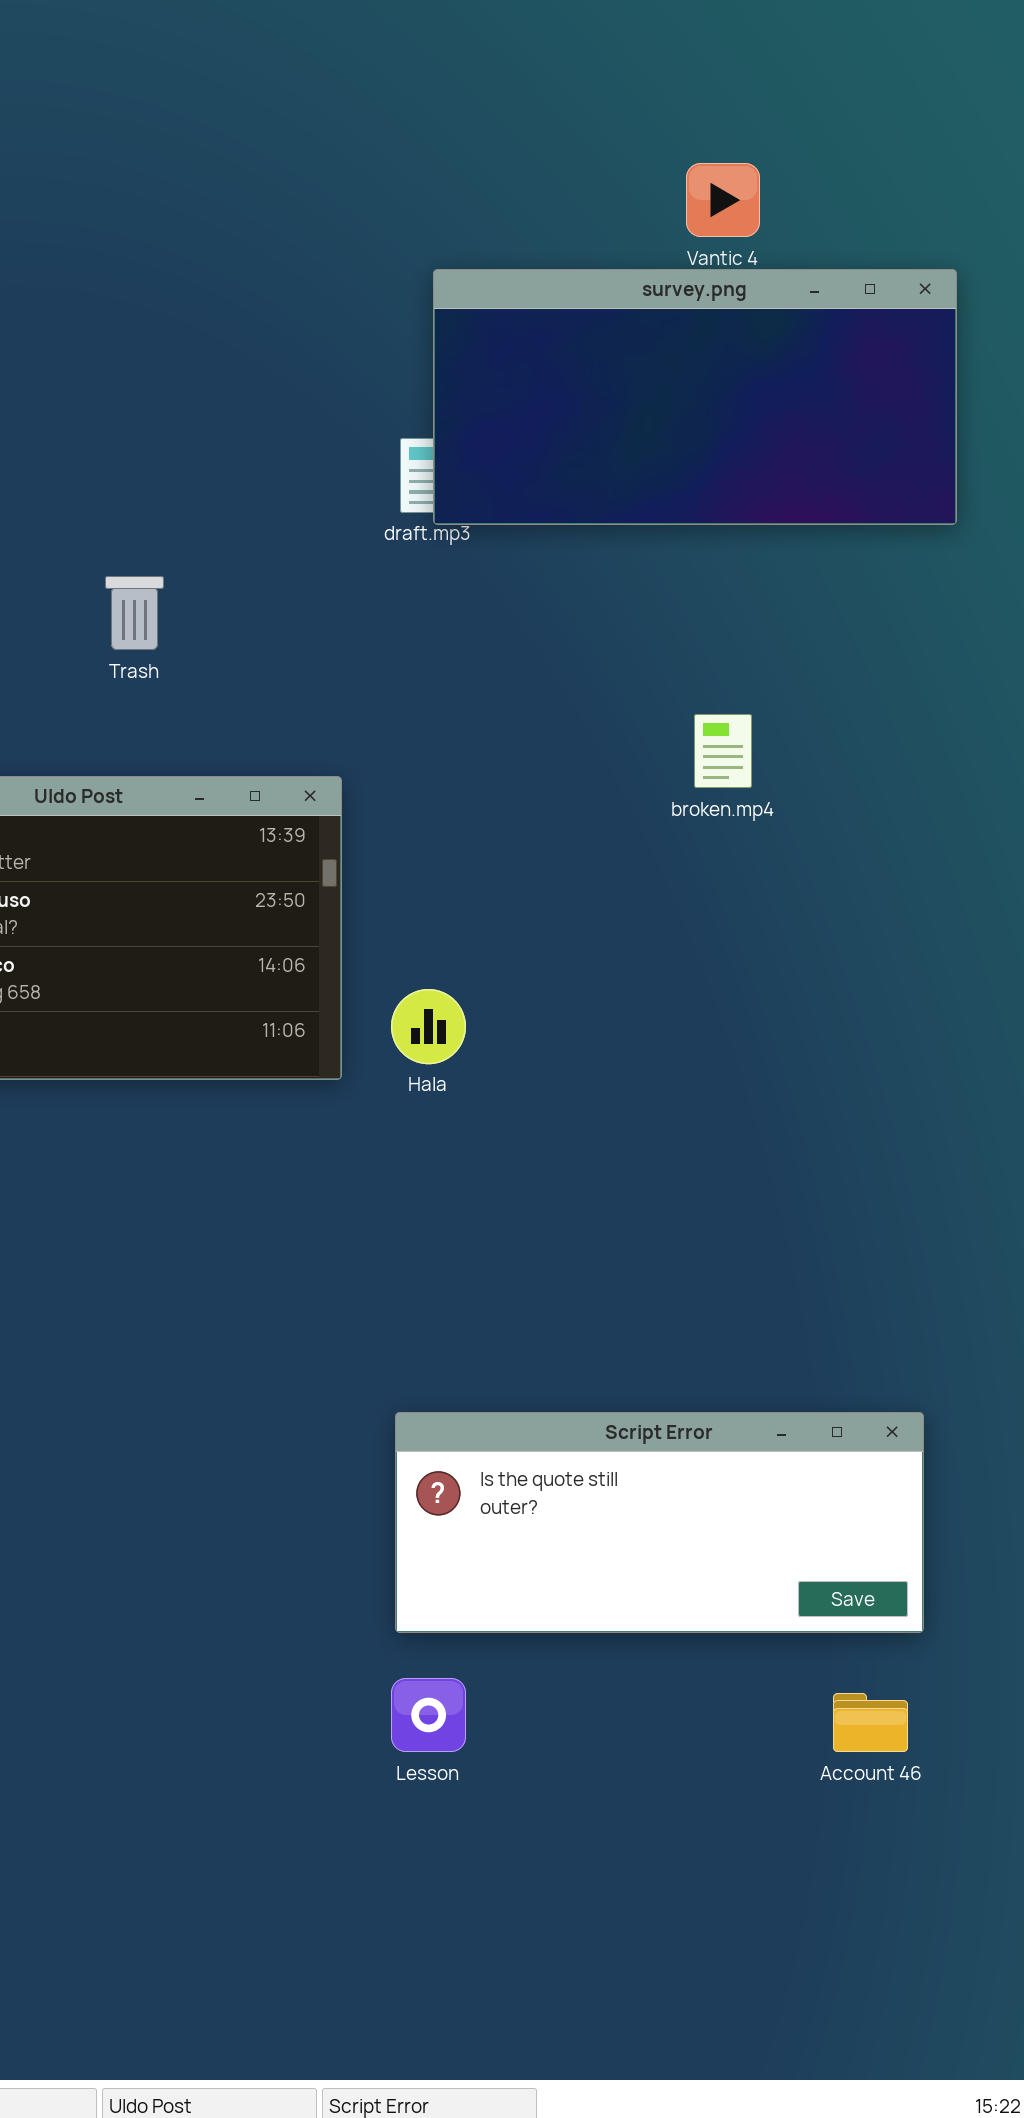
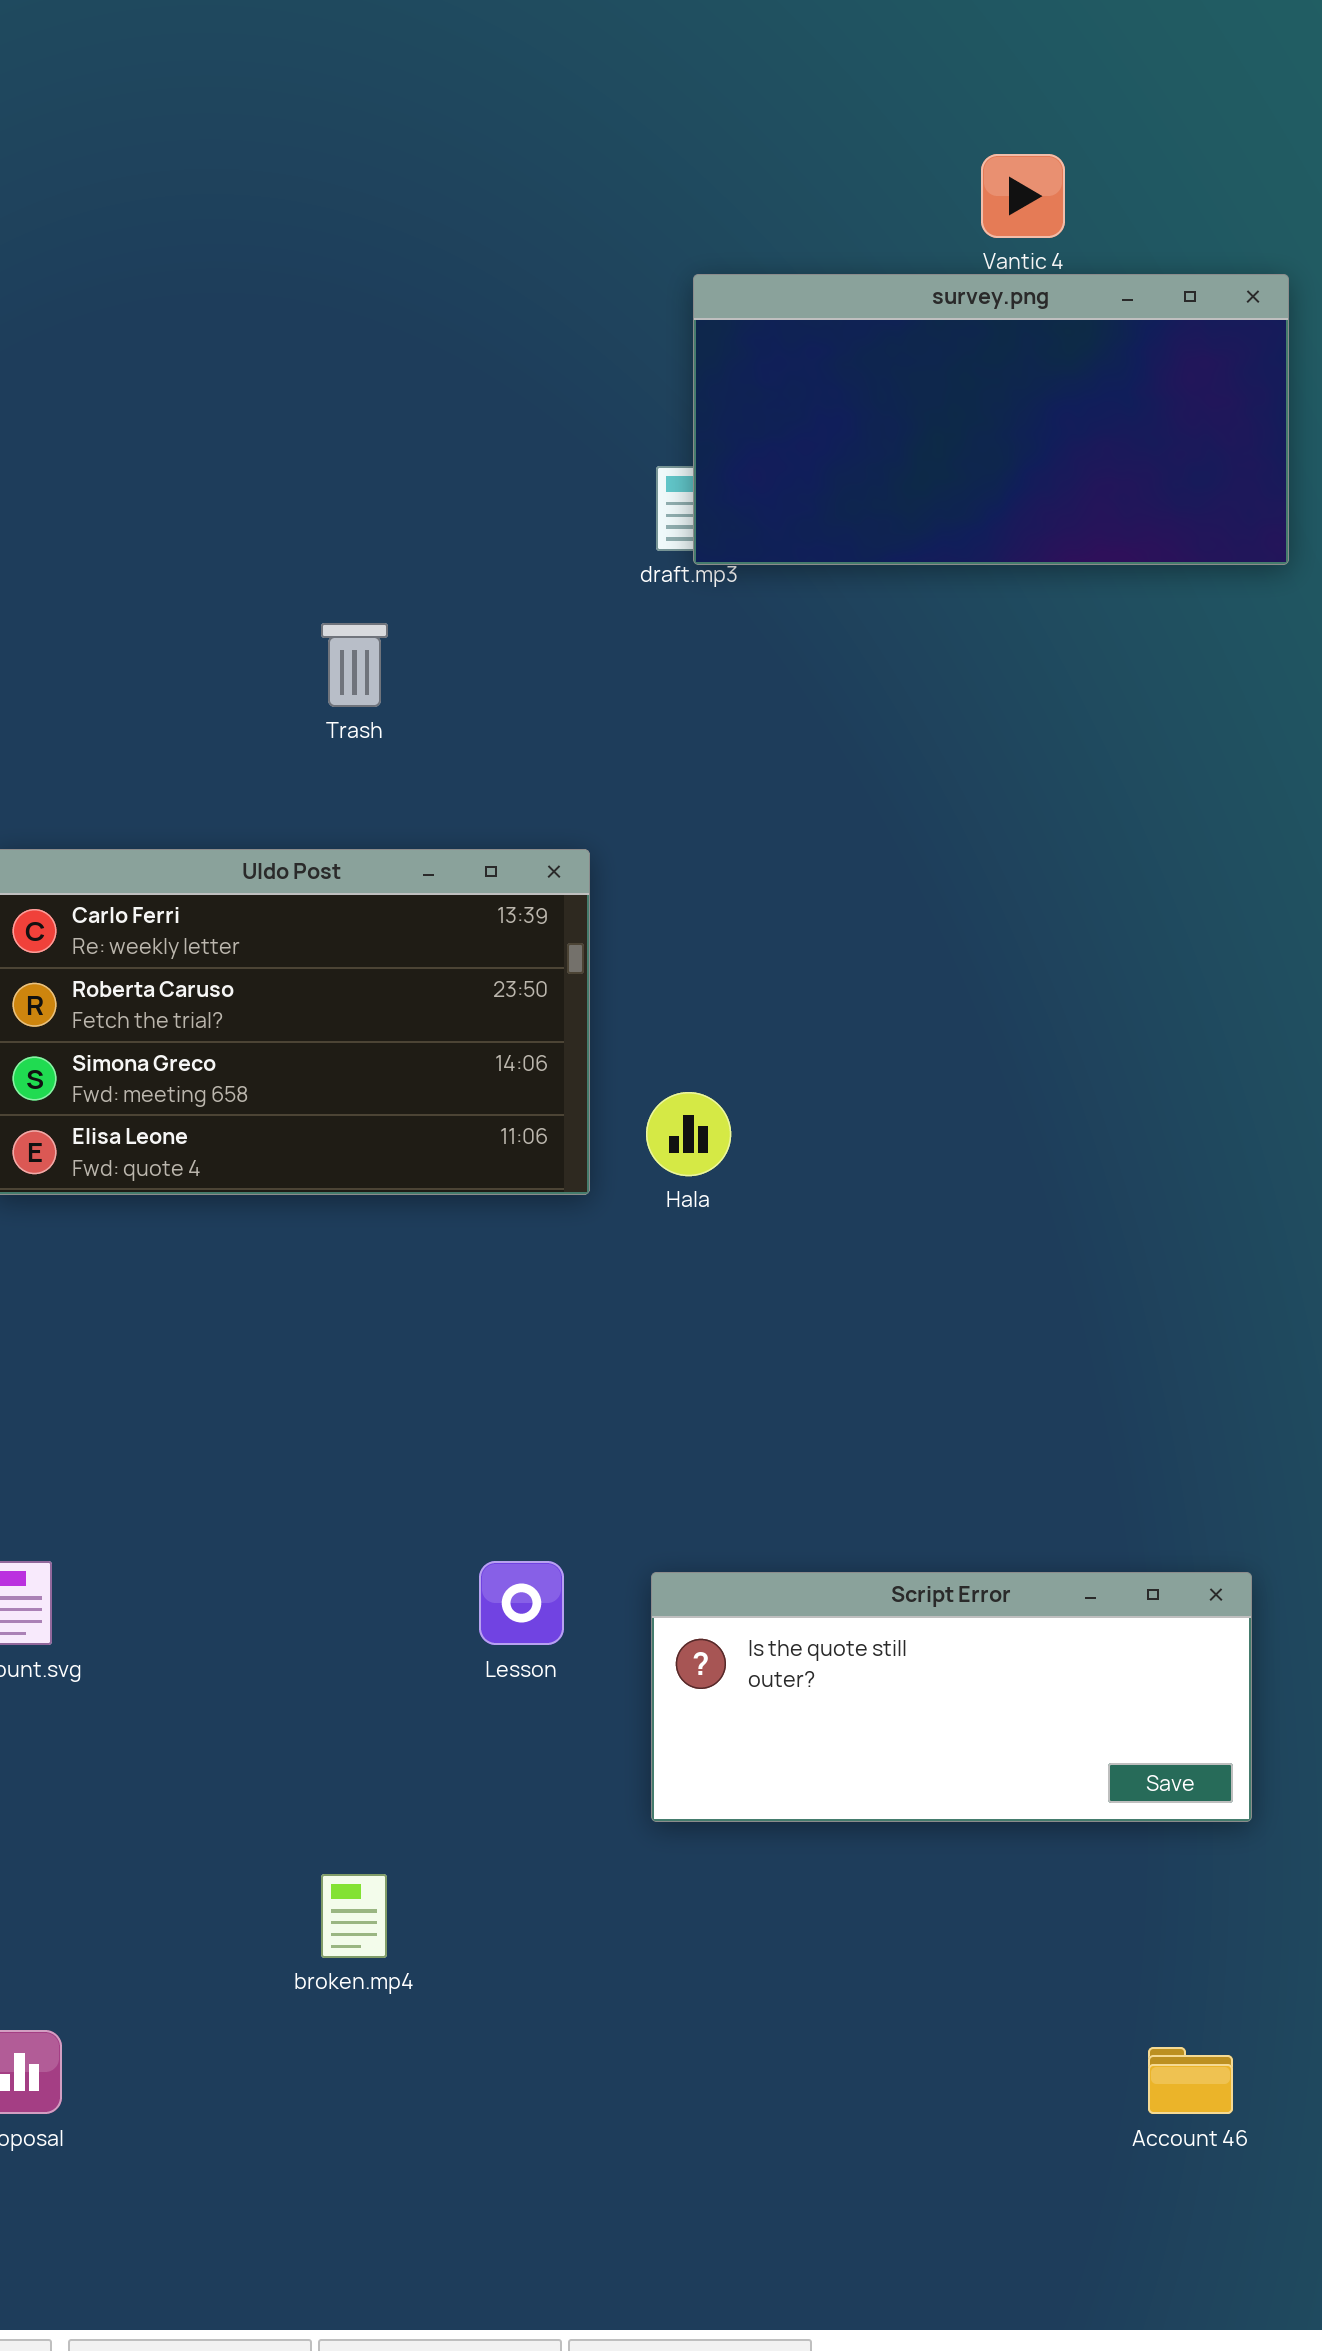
broken.mp4: [694,714,752,788] -> [321,1874,387,1958], moved
Lesson: [391,1678,466,1752] -> [479,1561,564,1645], moved
Account 46: [833,1693,908,1752] -> [1148,2047,1233,2114], moved

